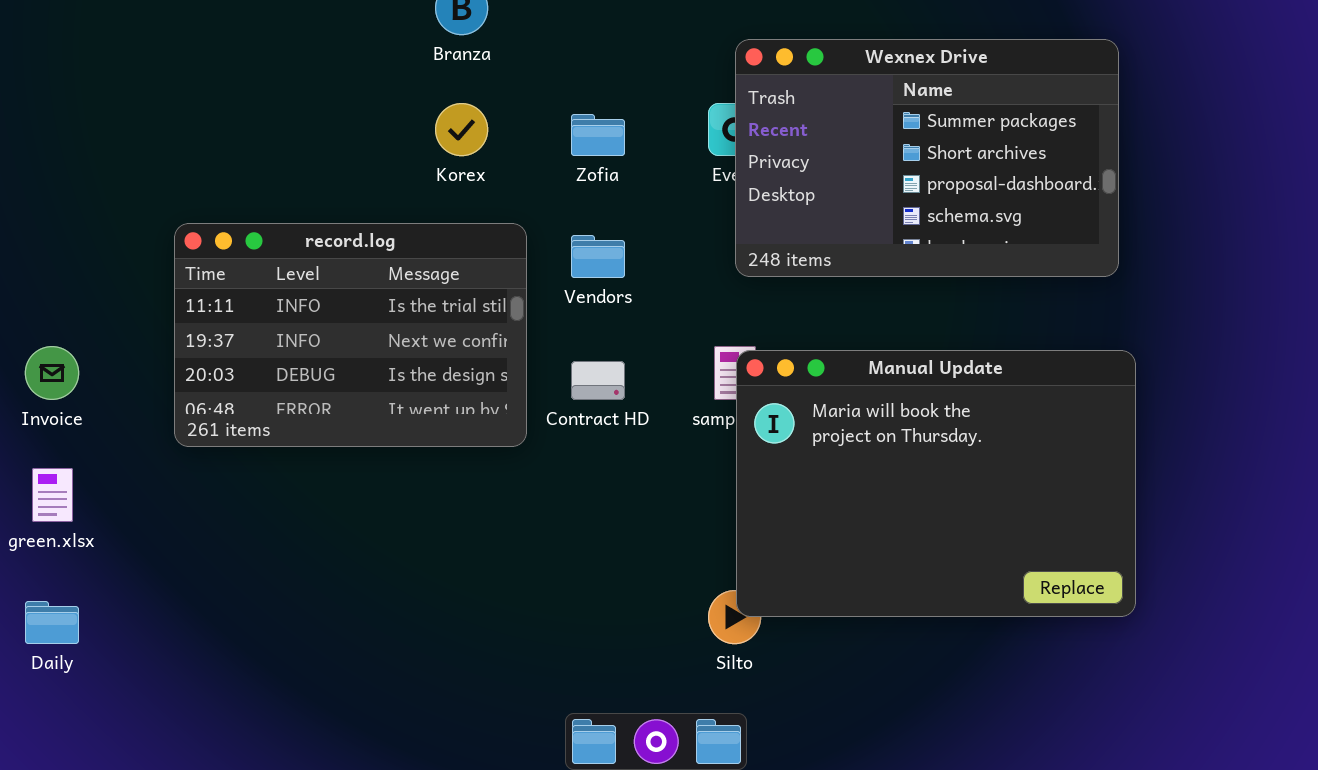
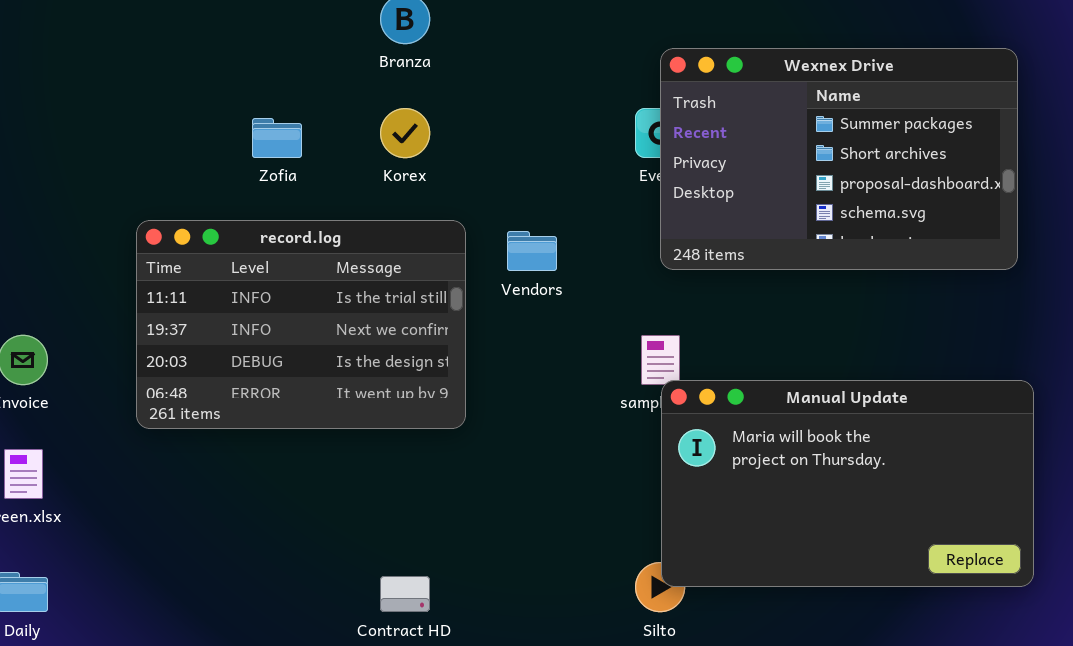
Zofia: [571,114,625,156] -> [252,118,302,158], moved
Manual Update: [736,350,1136,617] -> [661,380,1034,587], resized
Contract HD: [571,361,625,400] -> [380,576,430,612], moved

